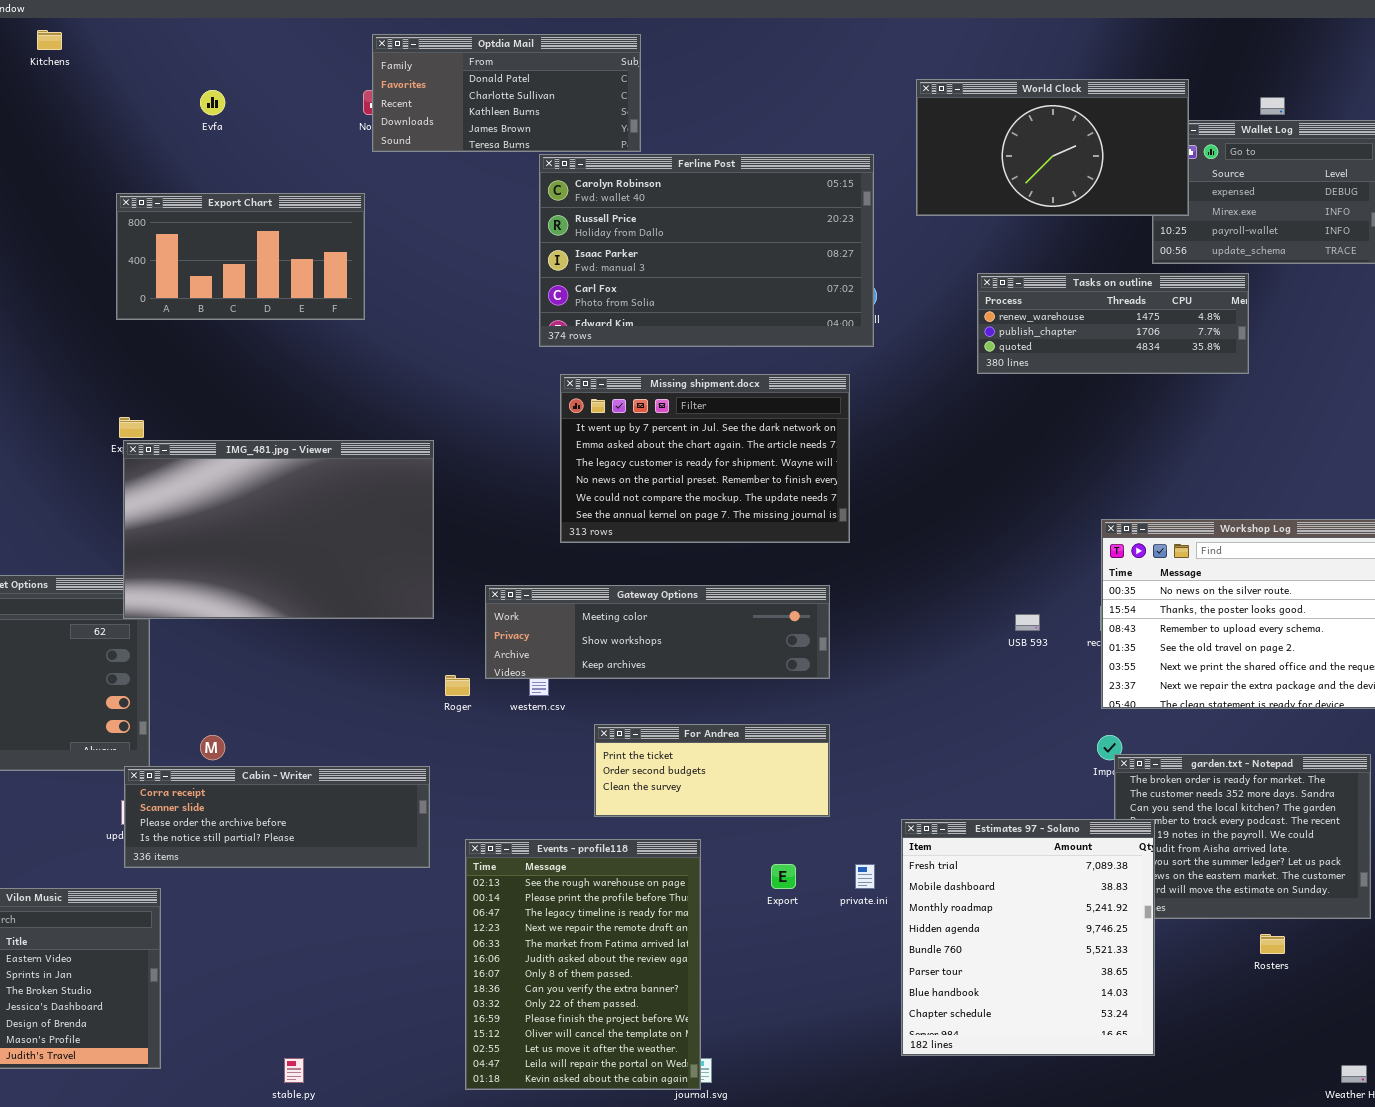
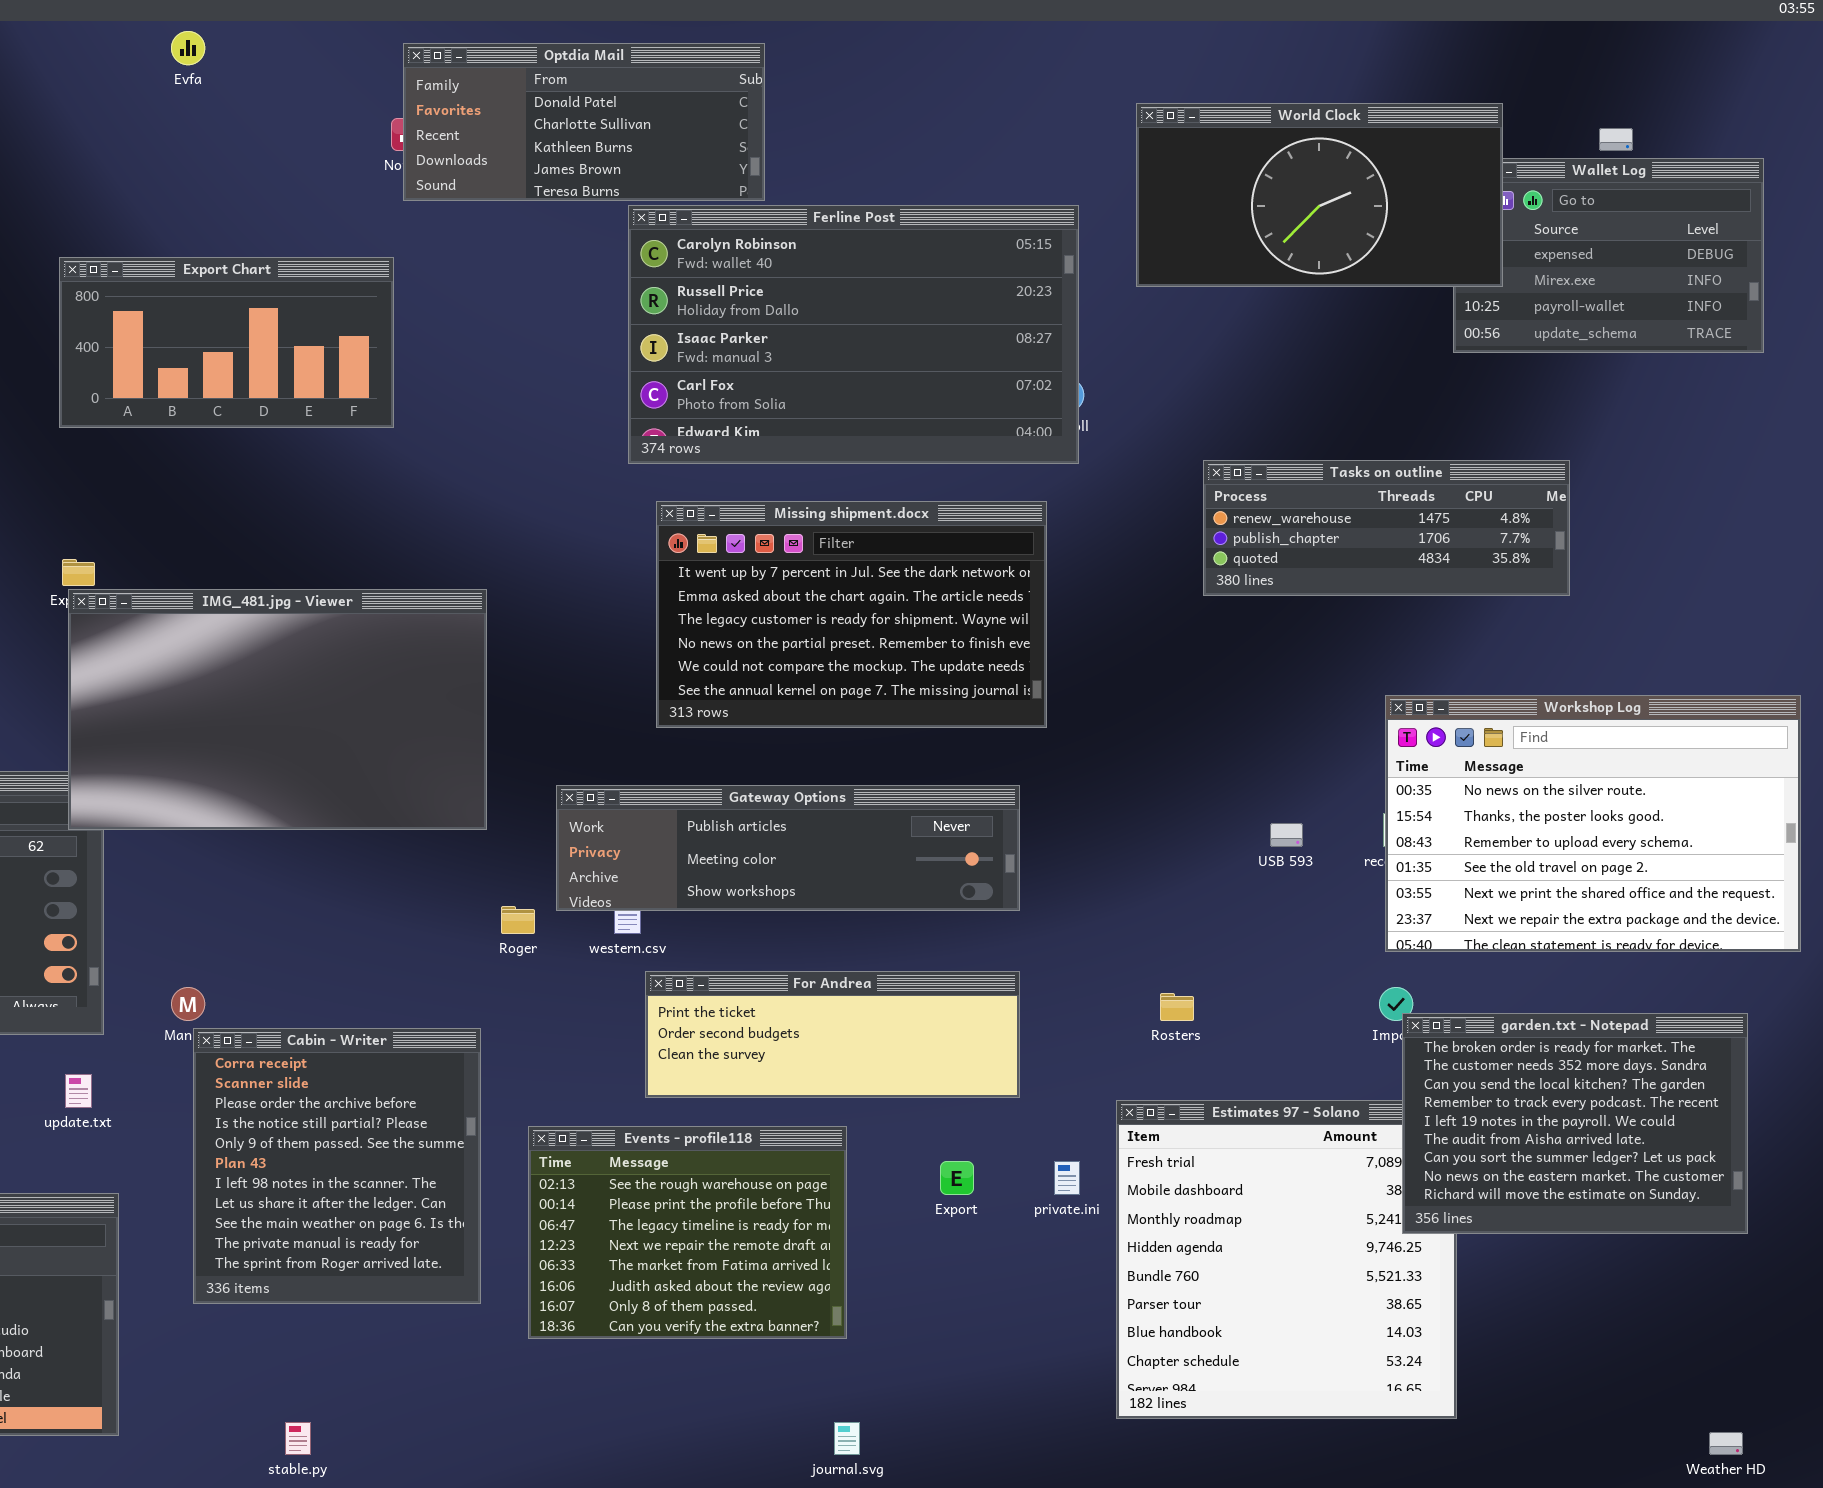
Evfa: [200,90,225,115] -> [171,31,205,65], moved
Tasks on outline: [977,273,1249,374] -> [1203,460,1570,596], moved
Gateway Options: [485,585,830,679] -> [556,785,1020,911], scrolled up 1 row
For Andrea: [594,724,830,817] -> [645,971,1020,1098], resized
garden.txt - Notepad: [1114,754,1371,919] -> [1402,1013,1748,1234], raised
Cabin - Writer: [124,766,430,868] -> [193,1028,481,1304], resized
Events - profile118: [465,839,701,1090] -> [528,1126,847,1339], resized
Rosters: [1260,934,1285,954] -> [1160,993,1194,1021], moved

